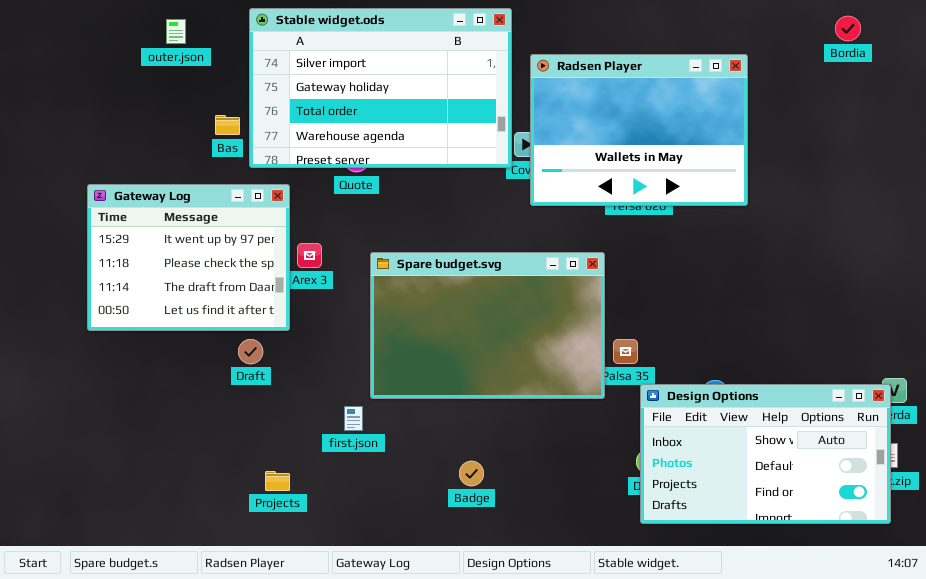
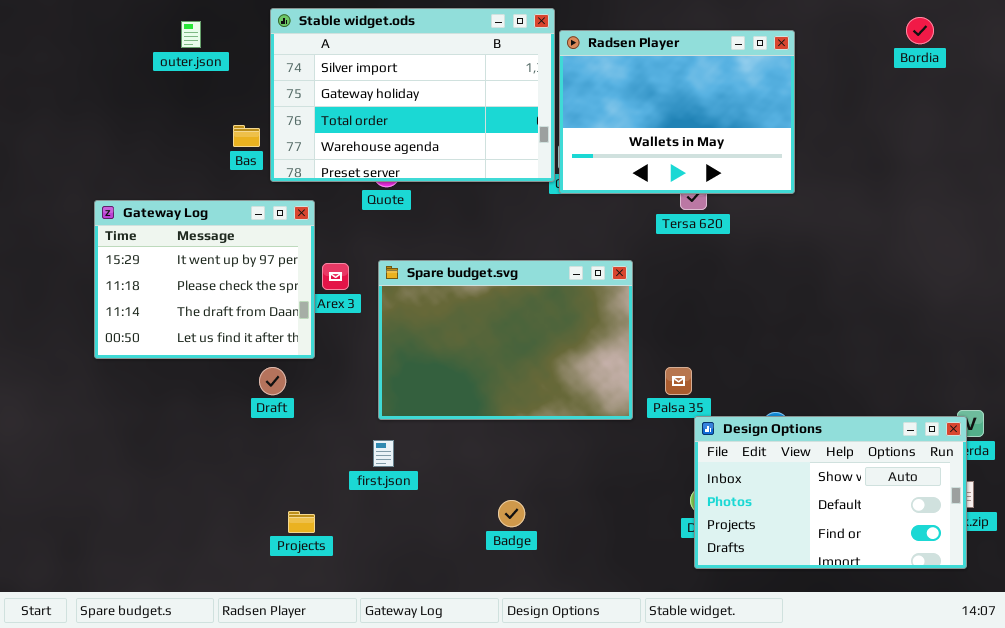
Radsen Player: [530,54,748,206] -> [559,30,795,194], moved
Spare budget.svg: [370,252,605,399] -> [378,260,633,420], moved

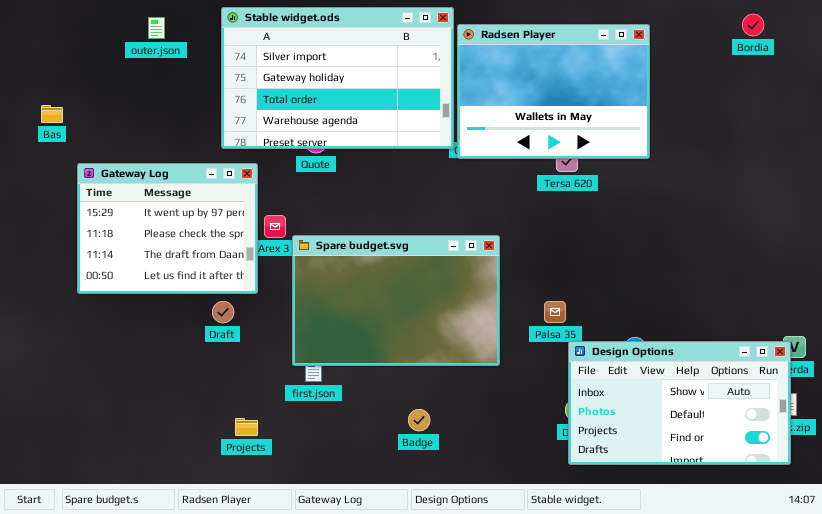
Bas: [233,125,260,147] -> [41,105,63,123], moved
Spare budget.svg: [378,260,633,420] -> [292,235,500,366], moved

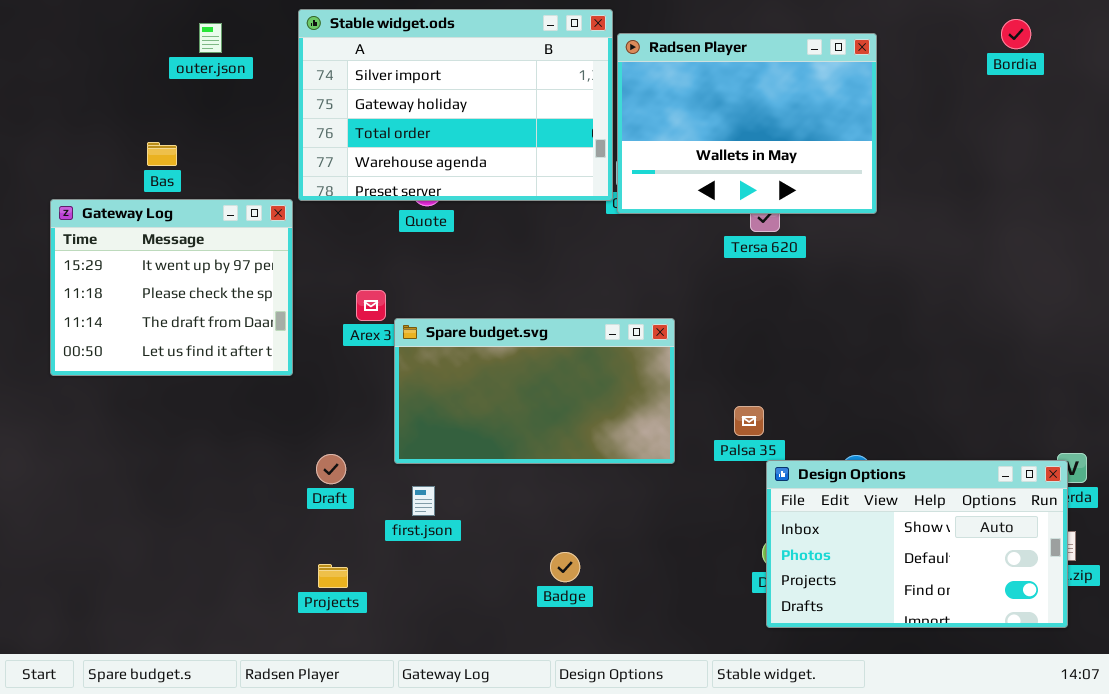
Bas: [41,105,63,123] -> [147,142,177,166], moved
Gateway Log: [77,163,258,294] -> [50,199,293,376], moved
Spare budget.svg: [292,235,500,366] -> [394,318,675,464], resized
Draft: [212,301,234,323] -> [316,454,346,484], moved

